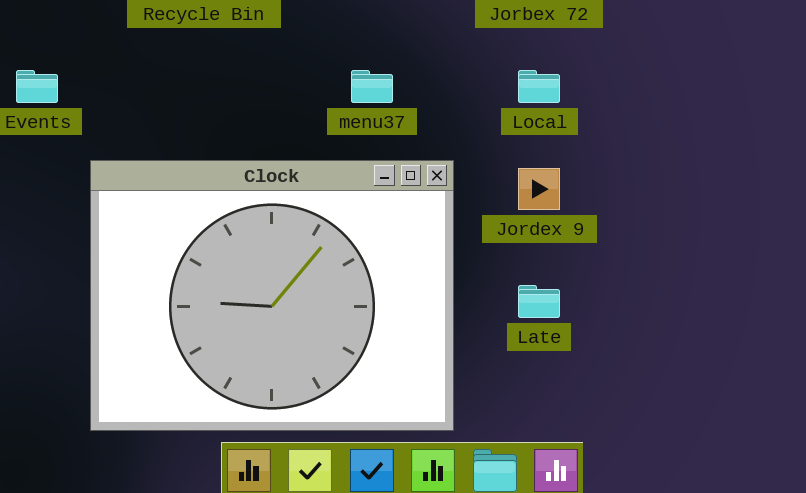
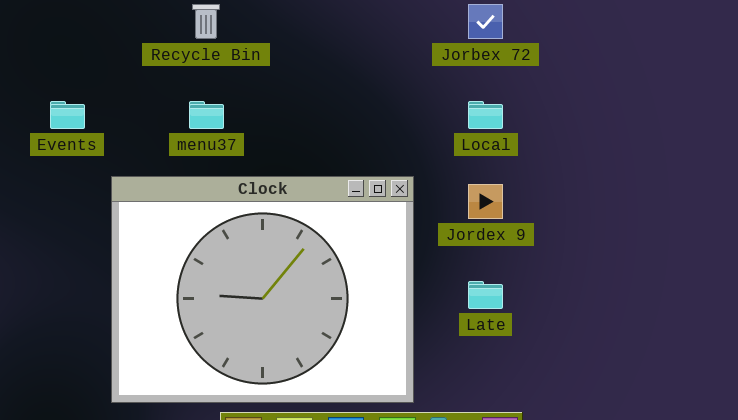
menu37: [351,70,393,103] -> [189,101,224,129], moved

